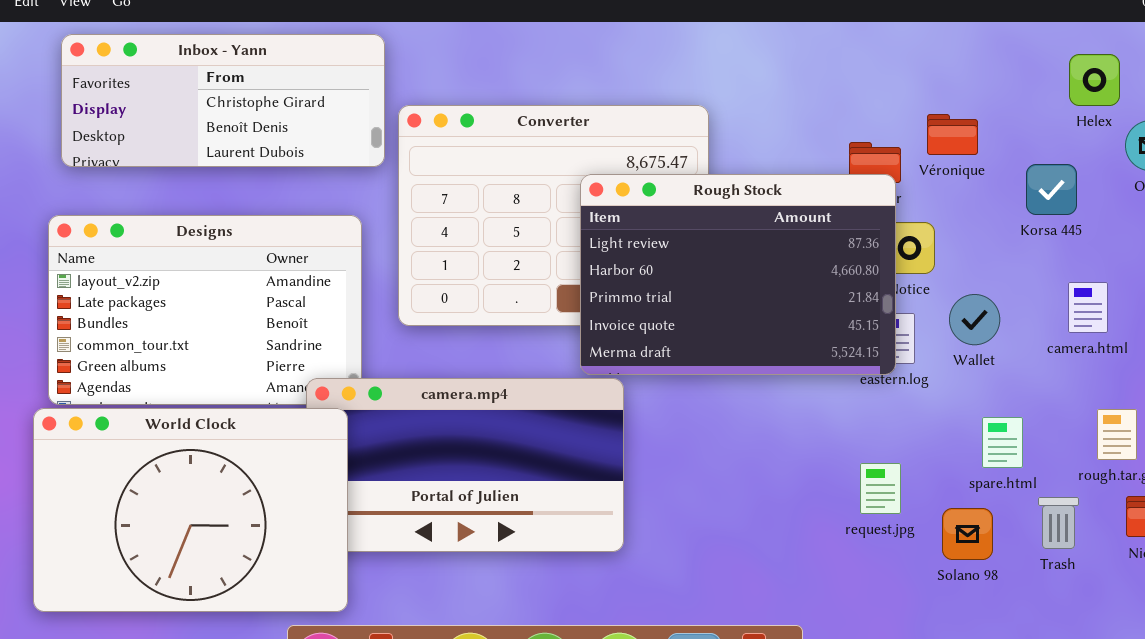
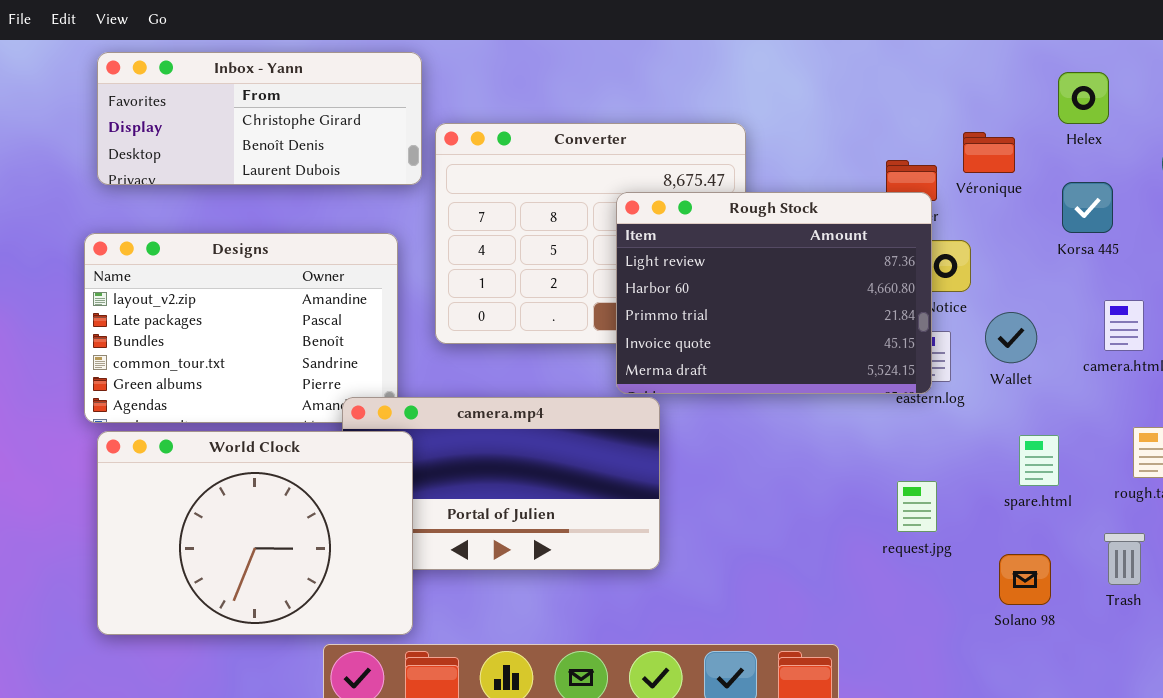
Helex: [1069,54,1120,106] -> [1058,72,1109,124], moved
World Clock: [33,408,348,612] -> [97,431,413,635], moved
Trash: [1038,497,1079,549] -> [1104,533,1145,585], moved
Solano 98: [942,508,993,560] -> [999,554,1051,605], moved

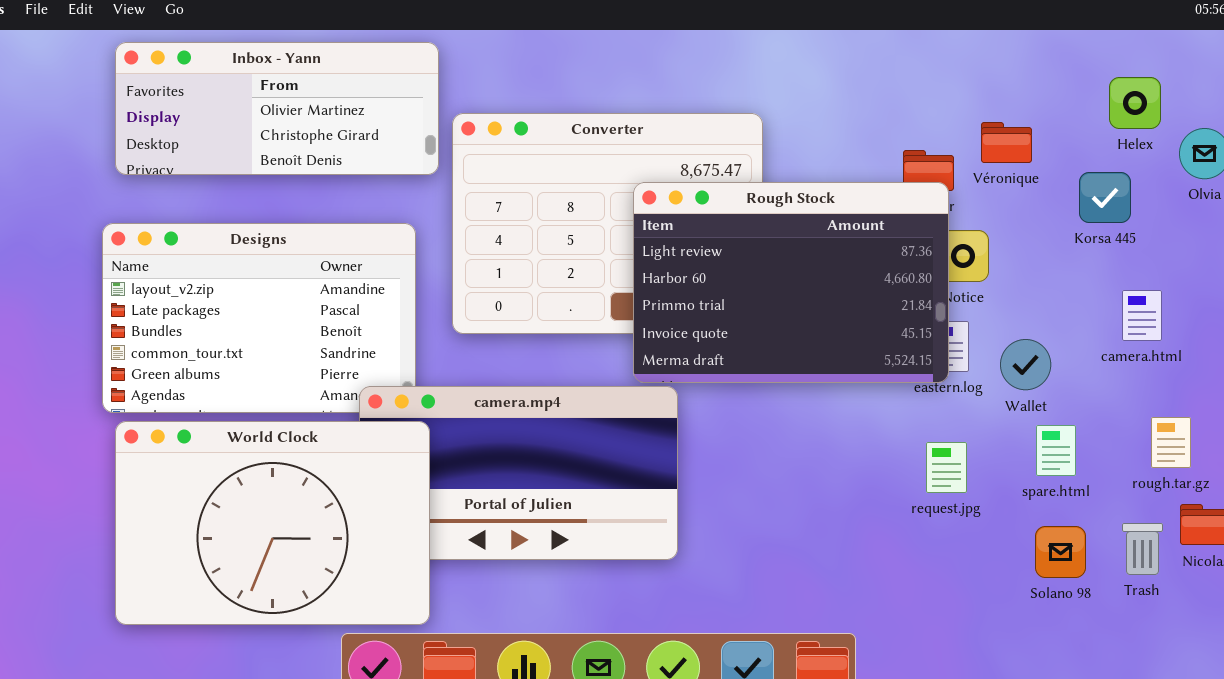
Inbox - Yann: [97,52,422,185] -> [115,42,439,175], scrolled up 1 row
Helex: [1058,72,1109,124] -> [1109,77,1161,129], moved
Wallet: [985,312,1037,363] -> [1000,339,1051,390], moved
request.jpg: [897,481,937,532] -> [926,442,967,493], moved
Solano 98: [999,554,1051,605] -> [1035,526,1086,578], moved

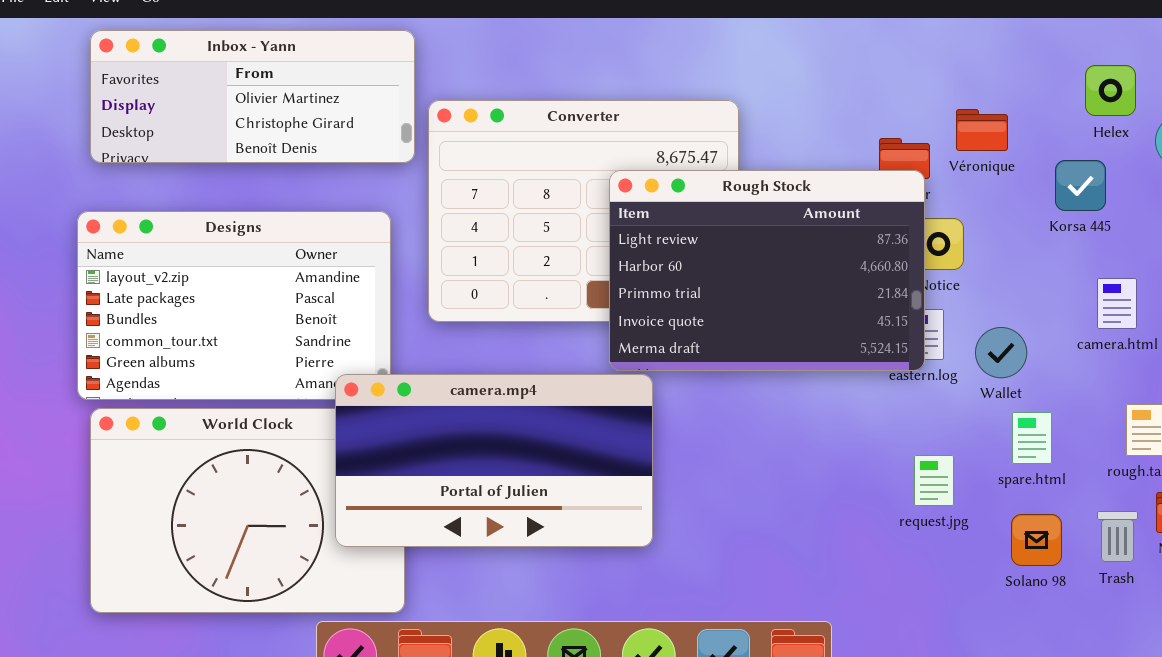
camera.mp4: [359,386,678,560] -> [335,374,653,547], raised
request.jpg: [926,442,967,493] -> [914,455,954,506], moved

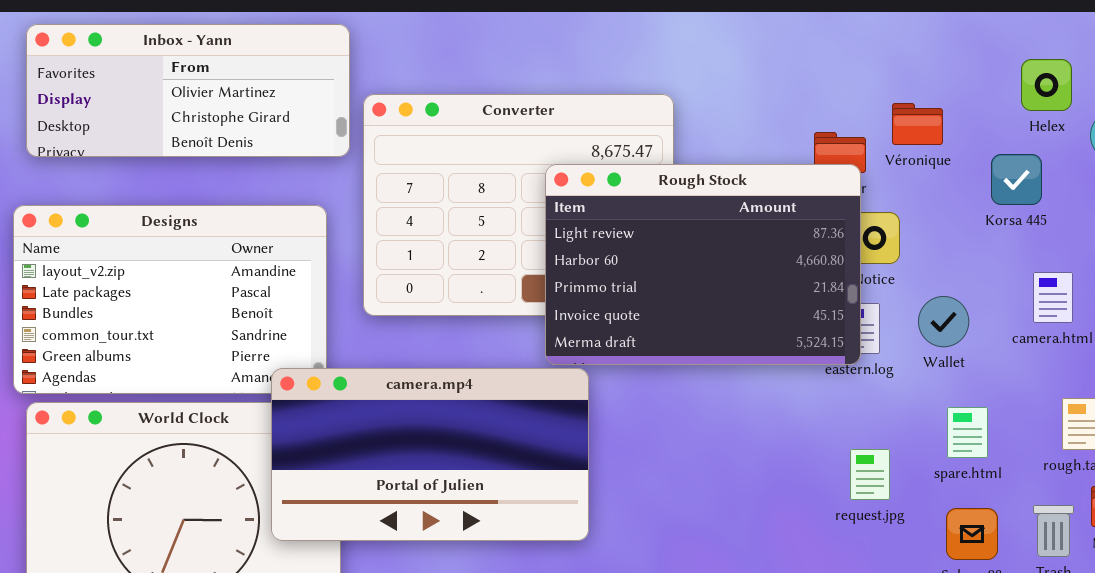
Wallet: [975,327,1027,378] -> [918,296,969,347], moved

